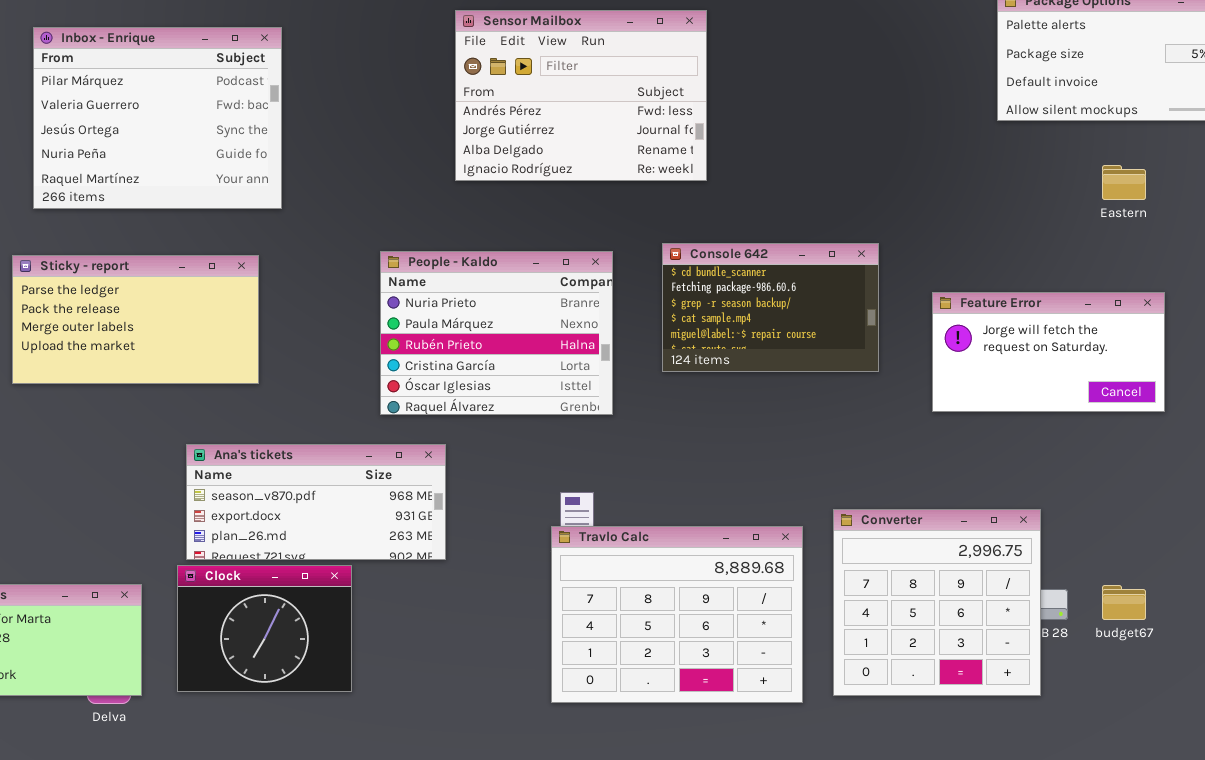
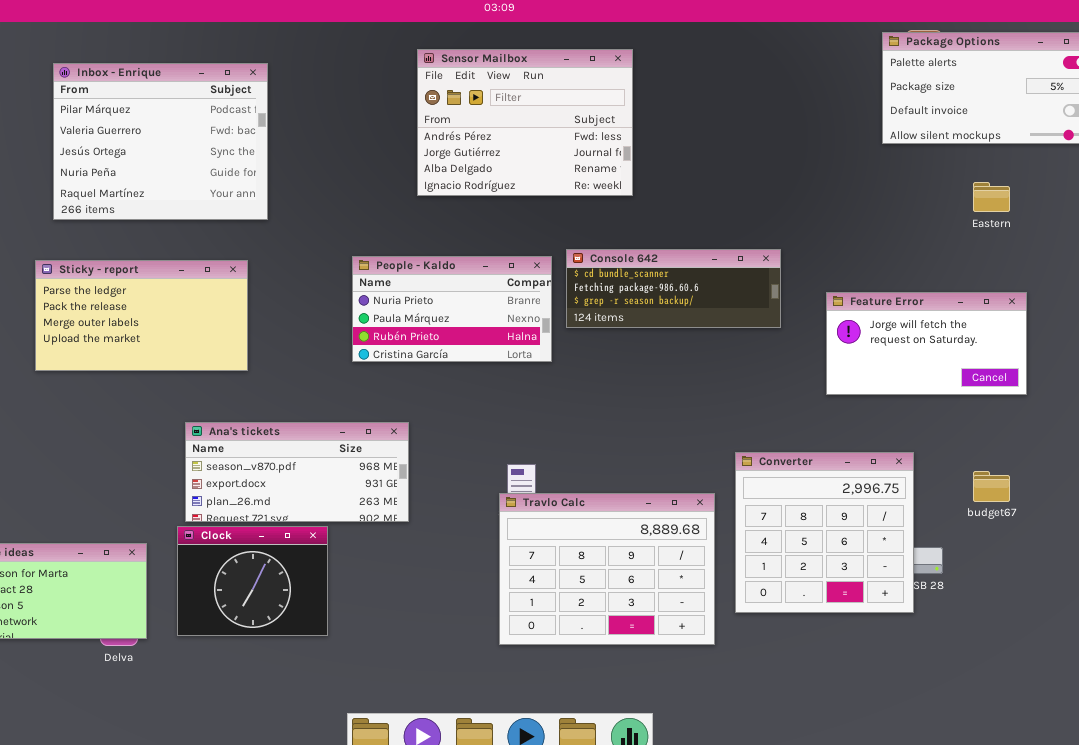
Console 642: [662,243,879,372] -> [566,249,781,328], resized
People - Kaldo: [380,251,613,415] -> [352,256,552,362], resized
Converter: [833,509,1041,696] -> [735,452,914,613], moved
budget67: [1102,585,1146,620] -> [973,471,1010,502], moved

